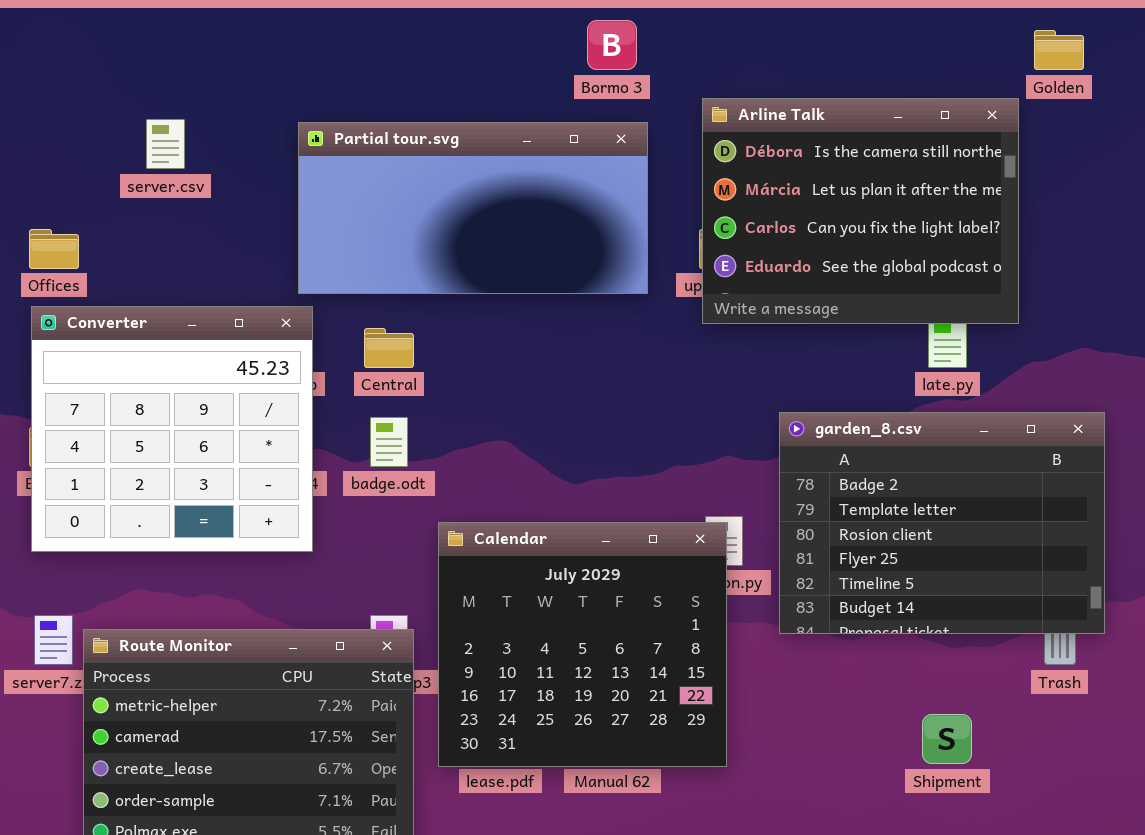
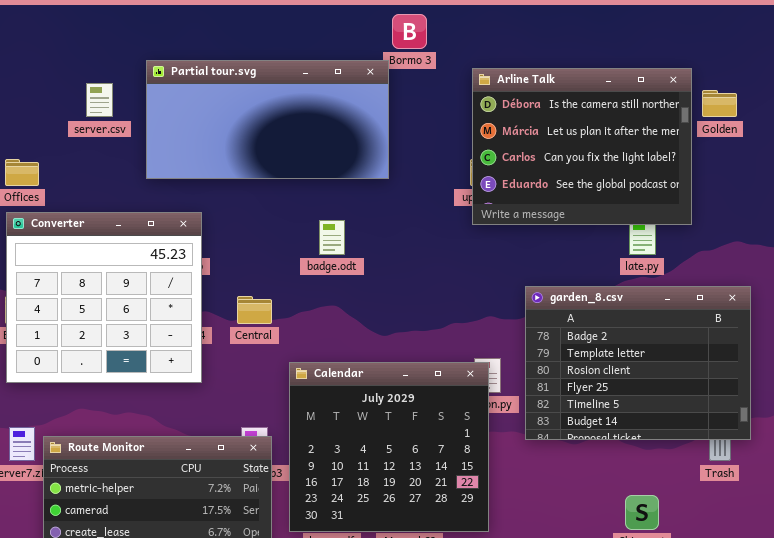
Golden: [1034,30,1084,70] -> [702,90,737,117], moved
Partial tour.svg: [298,122,648,294] -> [146,60,389,179], moved
Central: [364,328,414,368] -> [237,296,272,324], moved
badge.odt: [370,417,408,467] -> [319,220,345,255], moved

